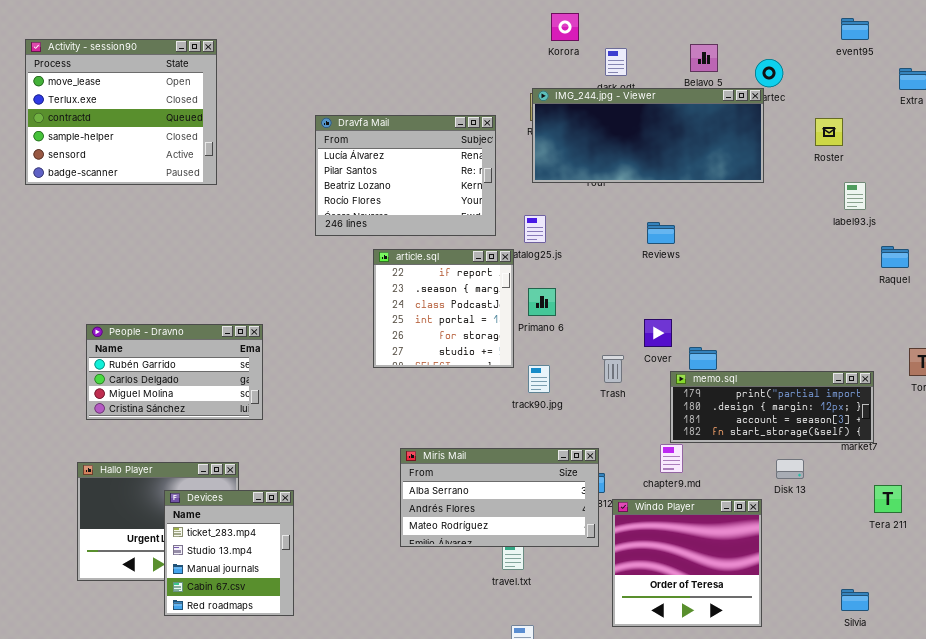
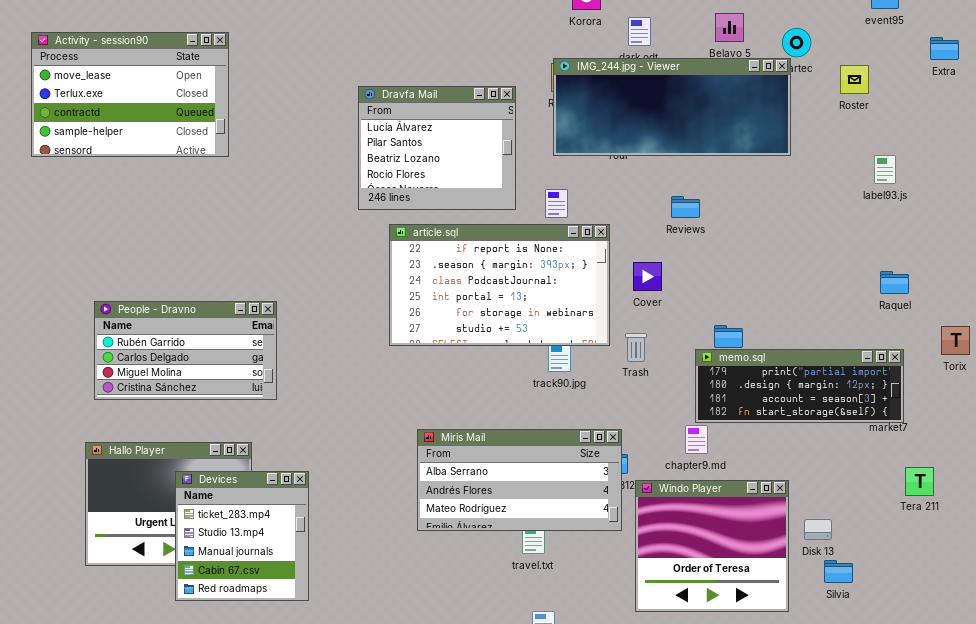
Activity - session90: [25,39,217,185] -> [31,32,229,157], resized
Dravfa Mail: [315,115,496,236] -> [358,86,516,210], resized
Roster: [815,118,843,146] -> [840,65,869,94], moved
Raquel: [881,246,909,268] -> [880,271,909,294], moved
article.sql: [373,249,514,368] -> [389,224,610,346], resized
Cover: [644,319,672,347] -> [633,262,662,291], moved
Disk 13: [776,459,804,479] -> [804,519,832,540], moved
Silvia: [841,589,869,611] -> [824,560,853,583], moved

